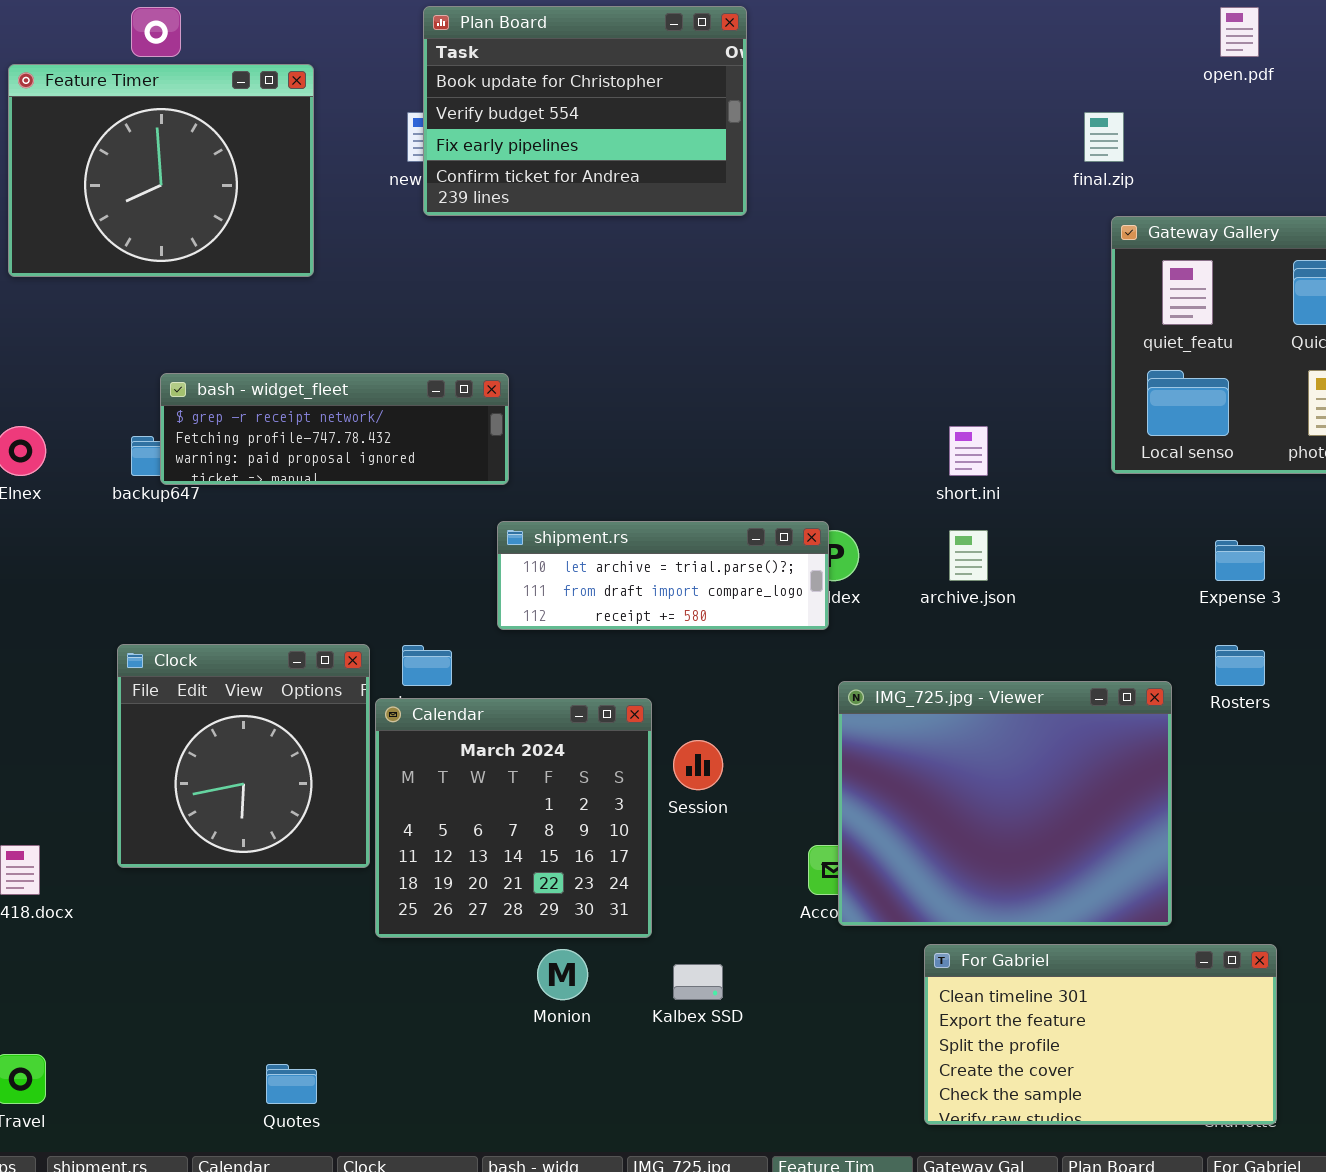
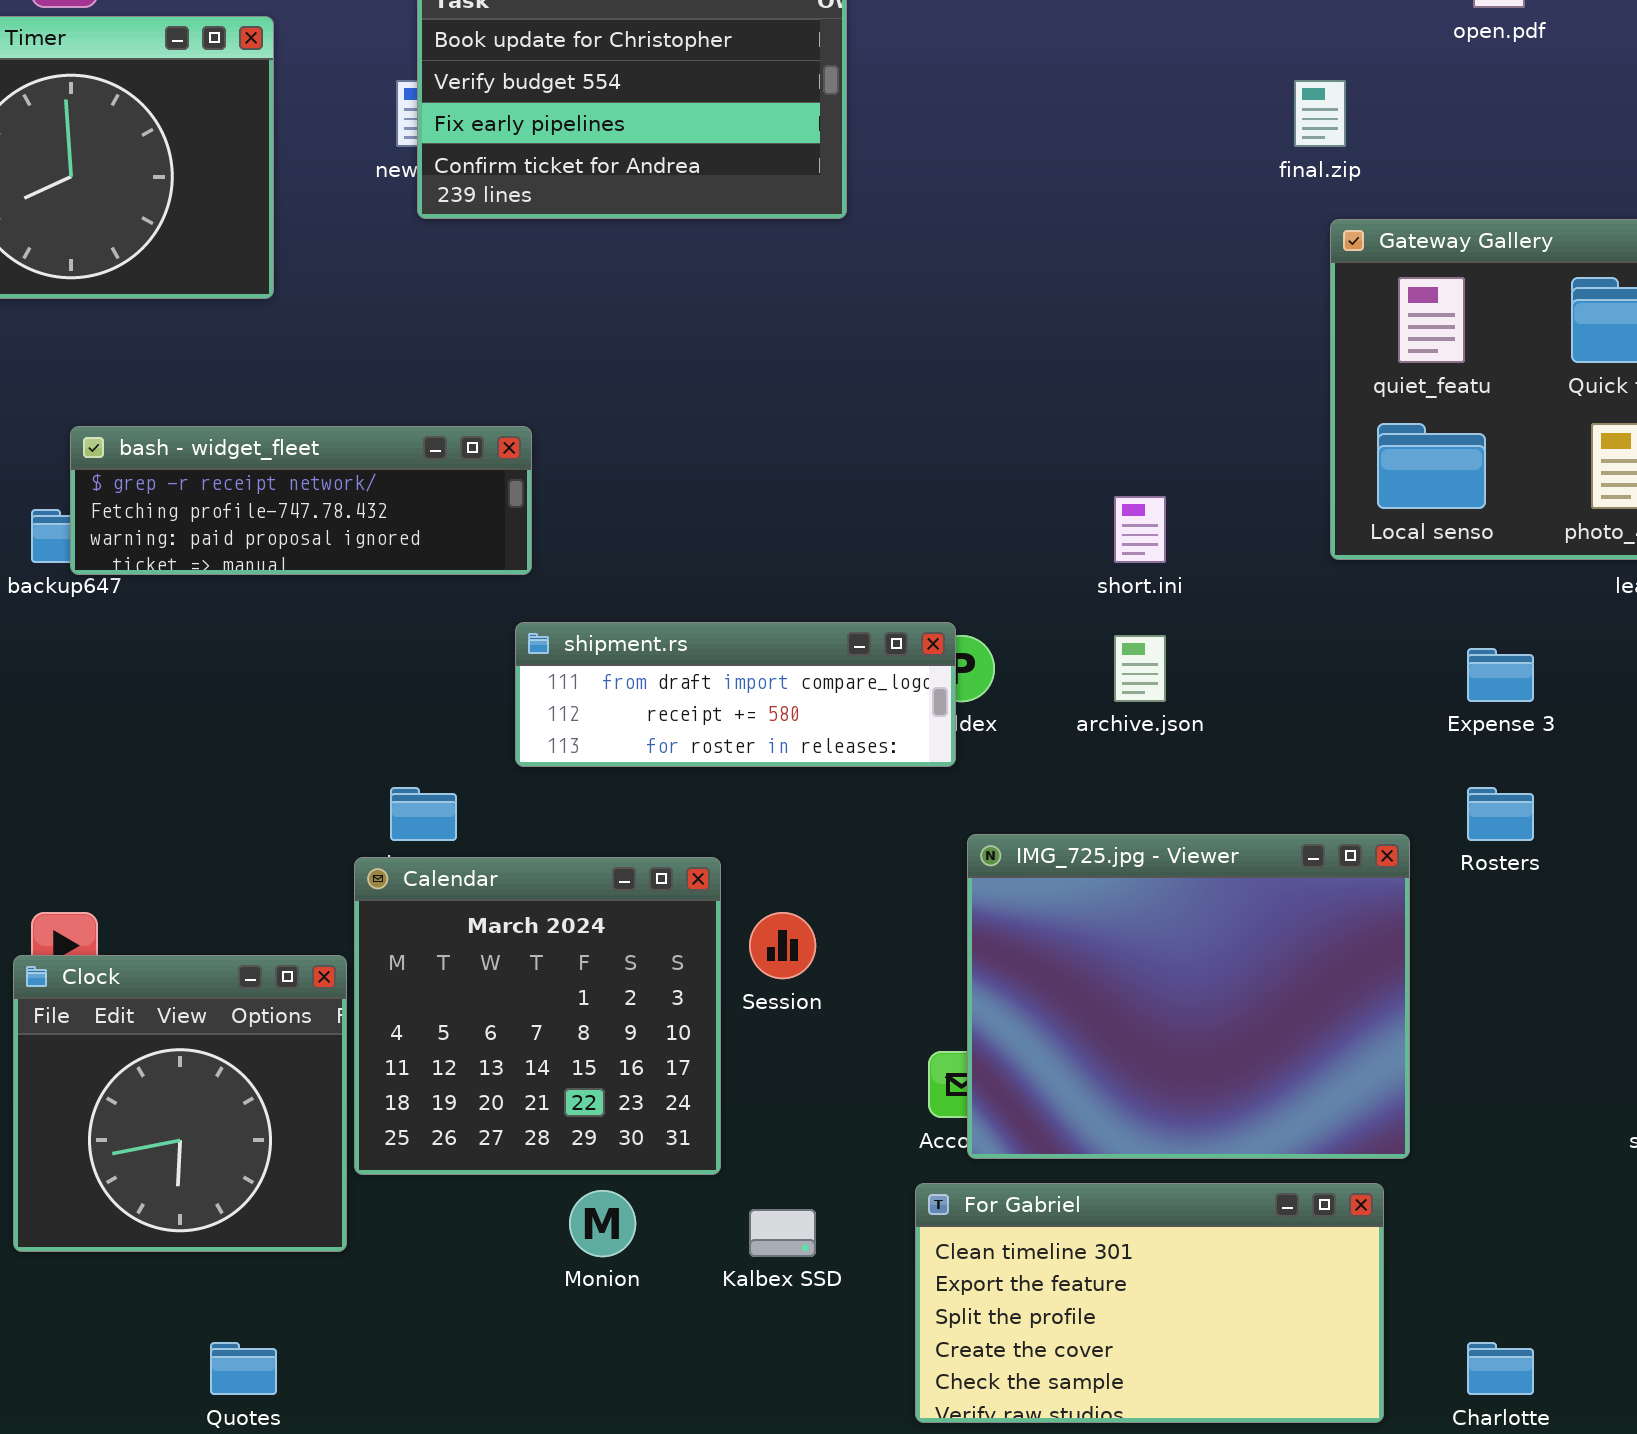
shipment.rs: [497,521,829,630] -> [515,622,956,767], scrolled down 1 row
Clock: [117,644,370,868] -> [13,955,347,1252], moved
For Gabriel: [924,944,1277,1125] -> [915,1183,1384,1423], moved

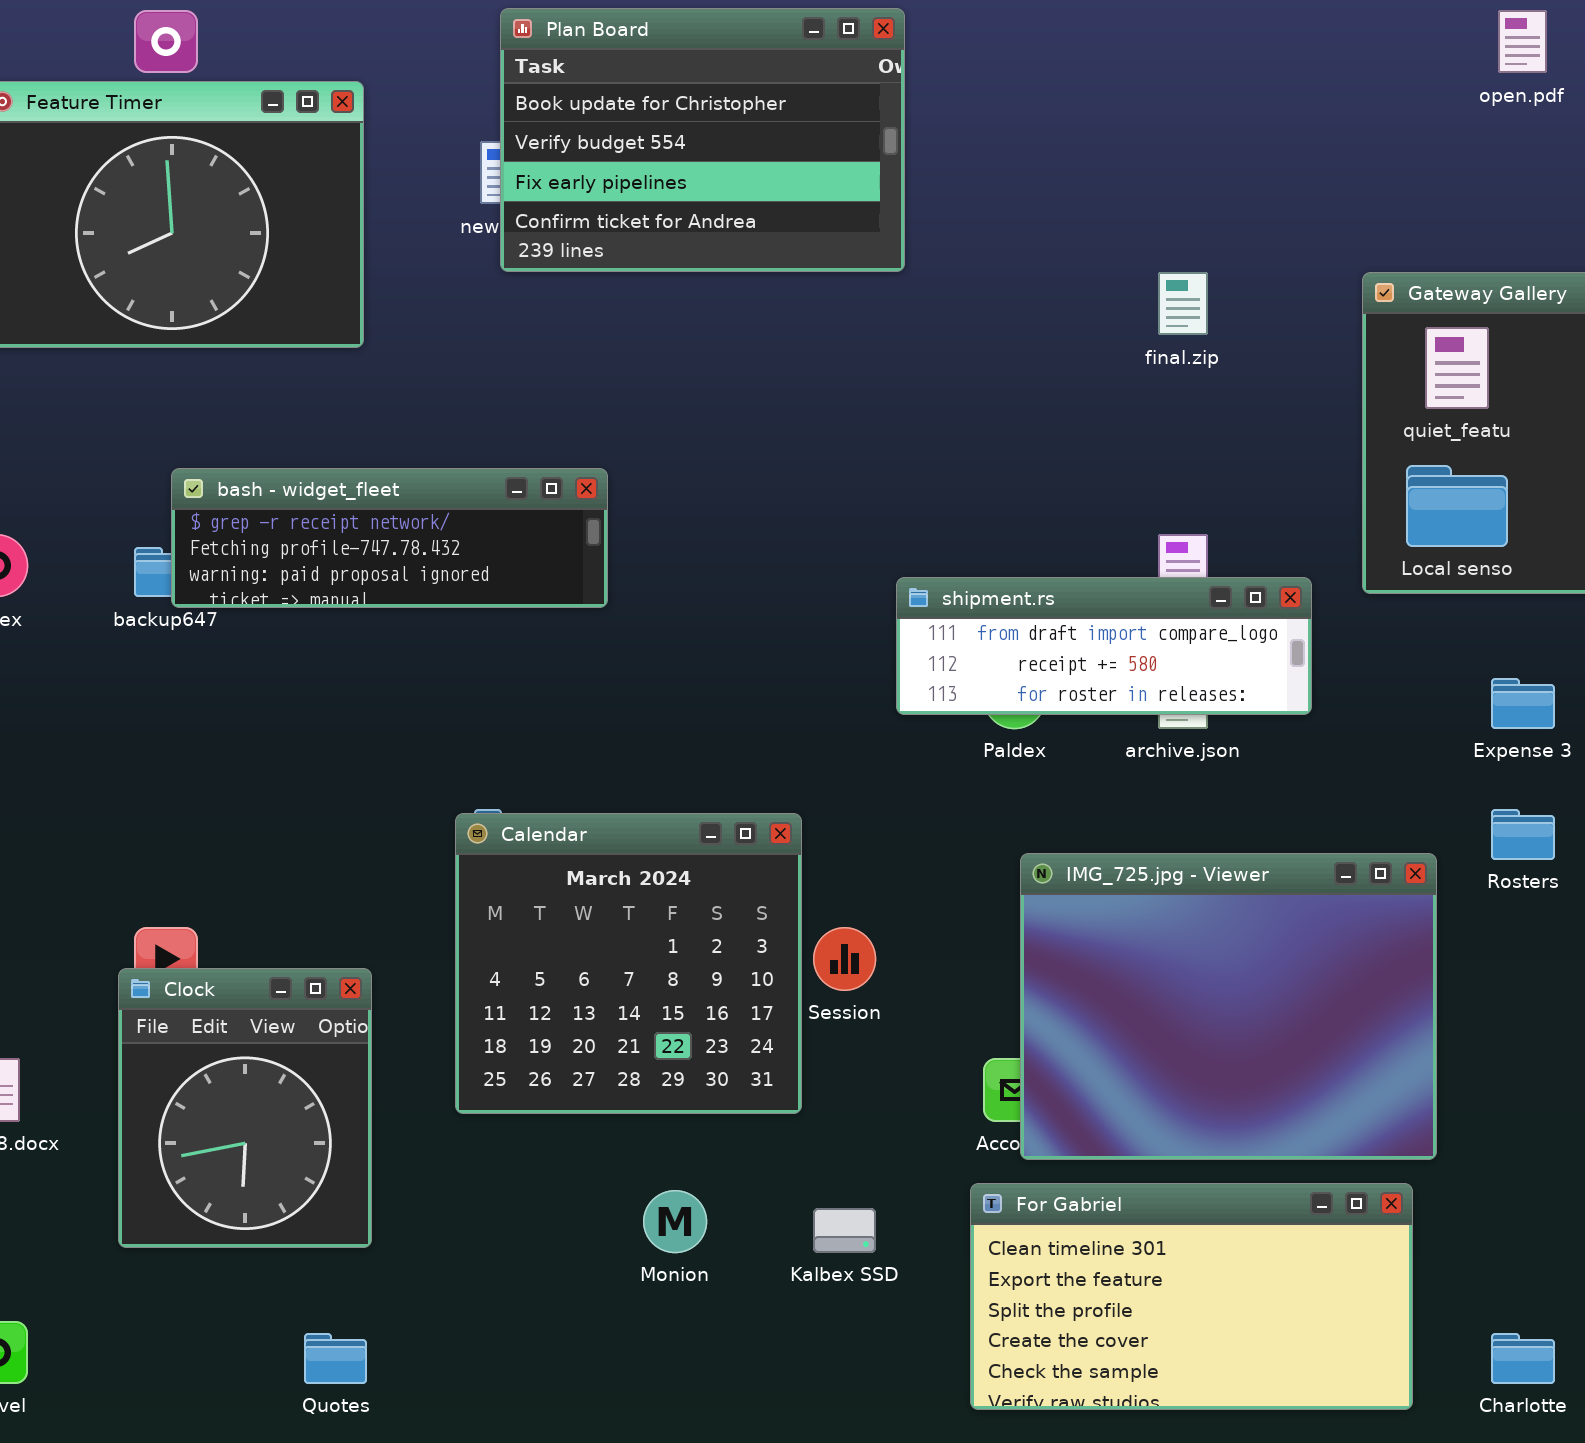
final.zip: [1294,80,1346,147] -> [1158,272,1208,335], moved
shipment.rs: [515,622,956,767] -> [896,577,1312,715], moved
Calendar: [354,857,721,1175] -> [455,813,802,1114], moved
Clock: [13,955,347,1252] -> [118,968,372,1248], resized

